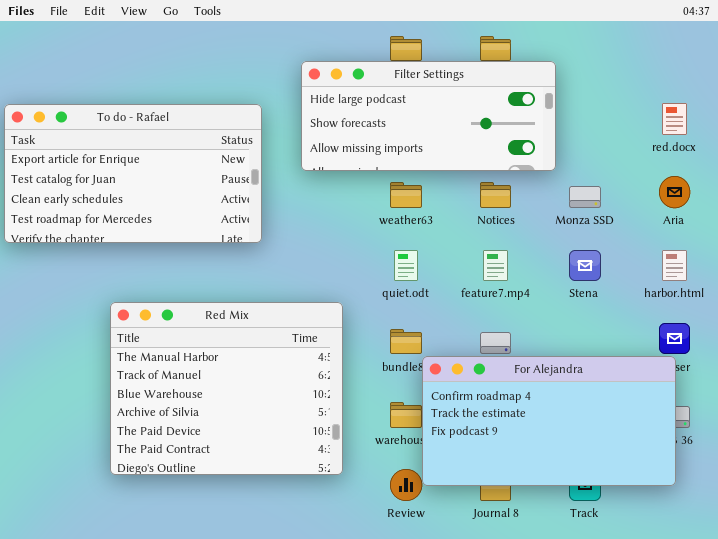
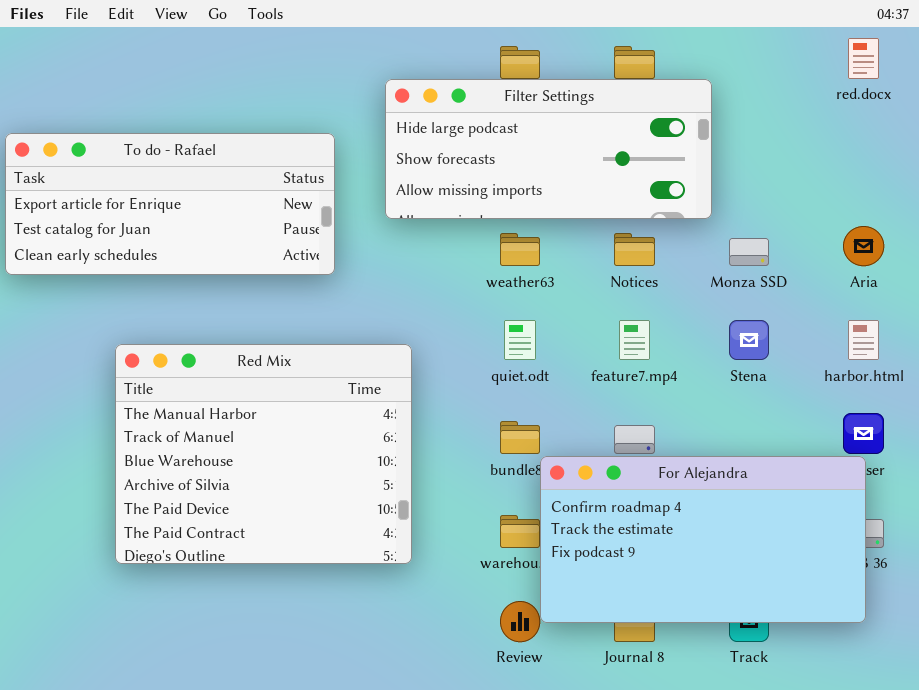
red.docx: [662,103,687,135] -> [848,38,879,79], moved
To do - Rafael: [4,104,262,243] -> [5,133,335,275], resized
Red Mix: [110,302,343,475] -> [115,344,412,564], moved

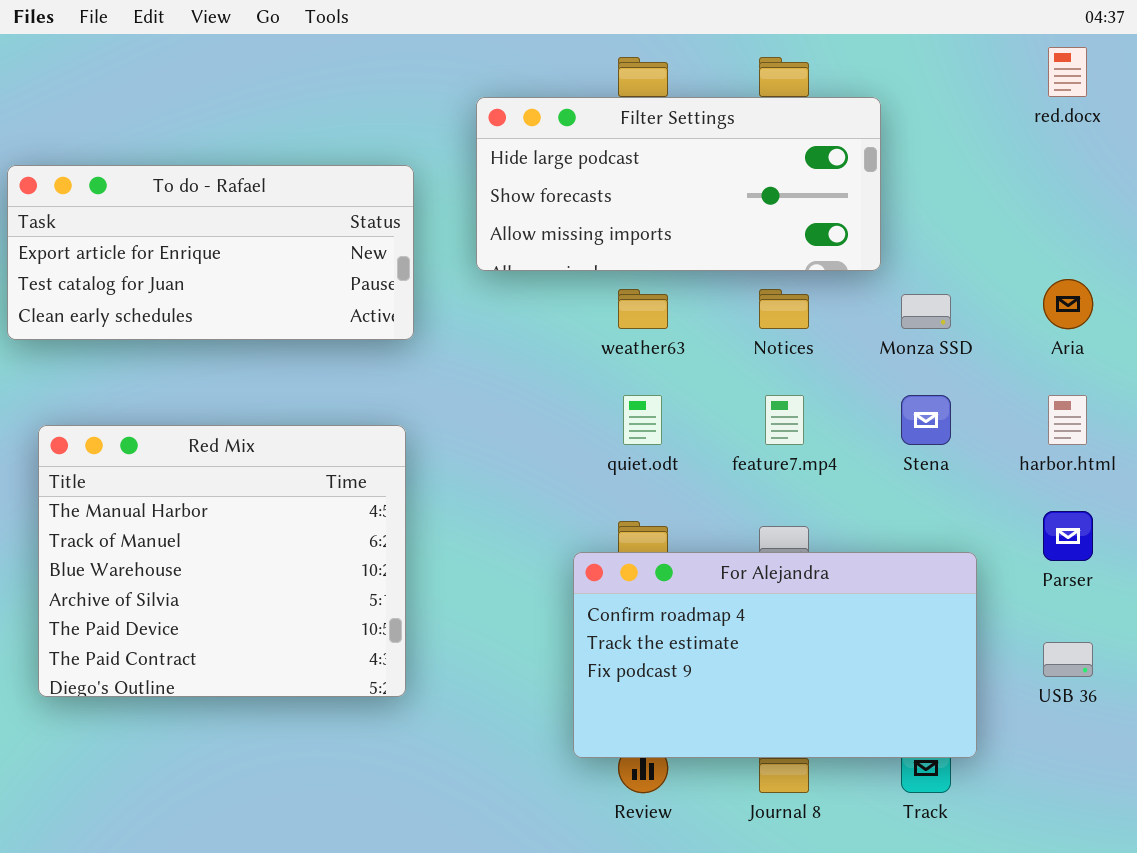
Red Mix: [115,344,412,564] -> [38,425,406,697], moved
For Alejandra: [540,456,866,623] -> [573,552,977,758], moved

